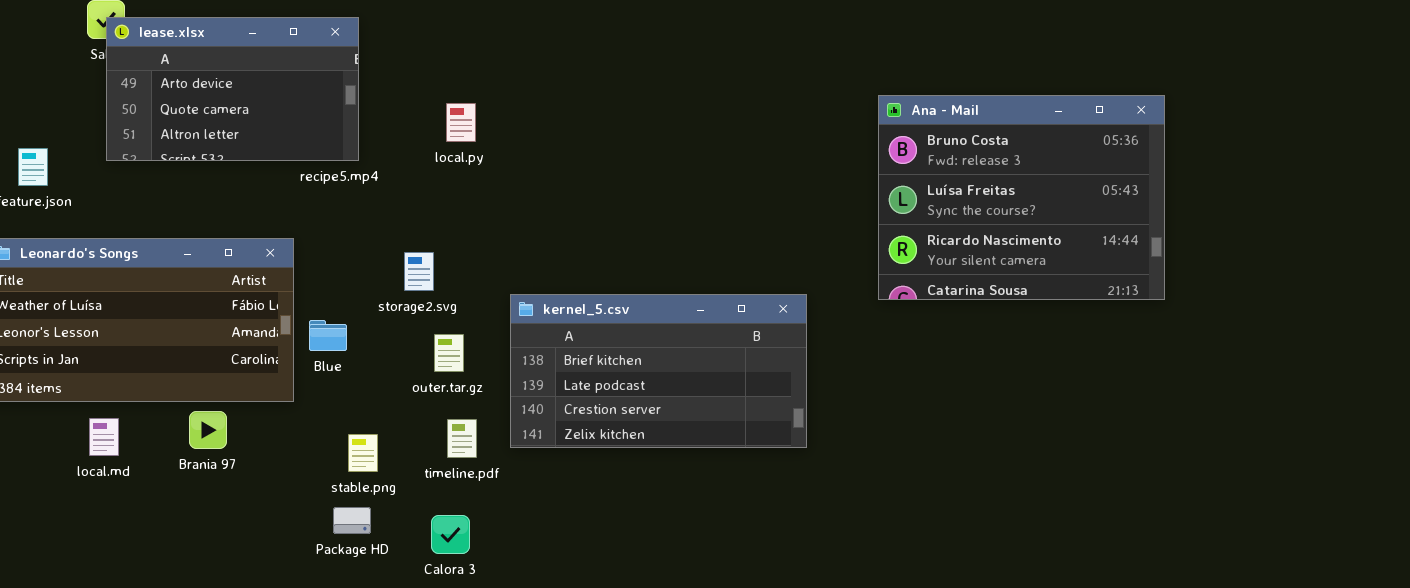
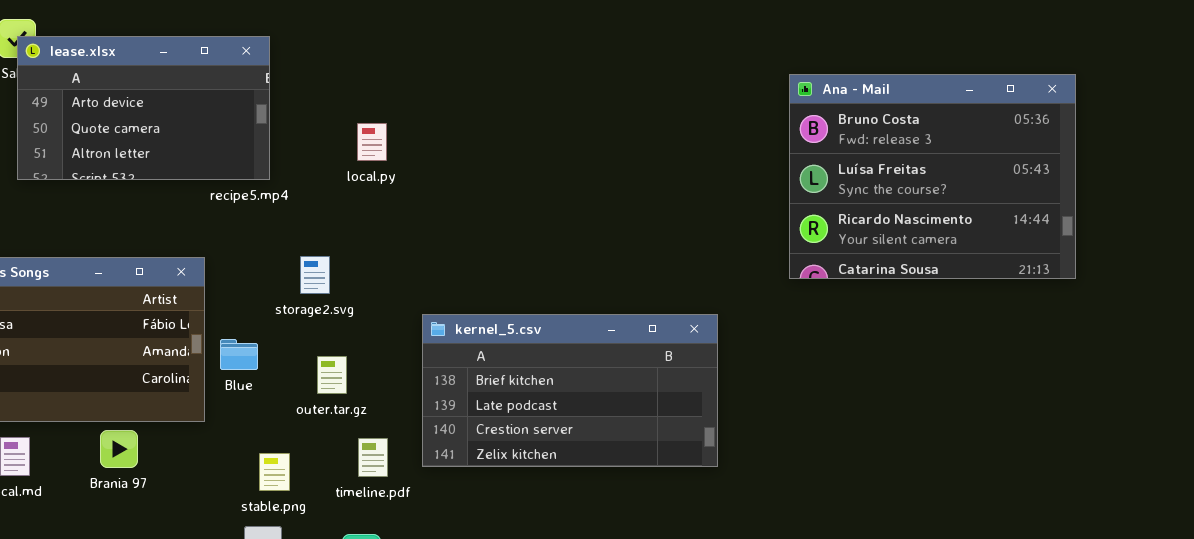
Ana - Mail: [878,95,1165,300] -> [789,74,1076,279], moved
storage2.svg: [404,252,434,291] -> [300,256,330,294], moved
outer.tar.gz: [434,334,464,372] -> [317,356,347,394], moved

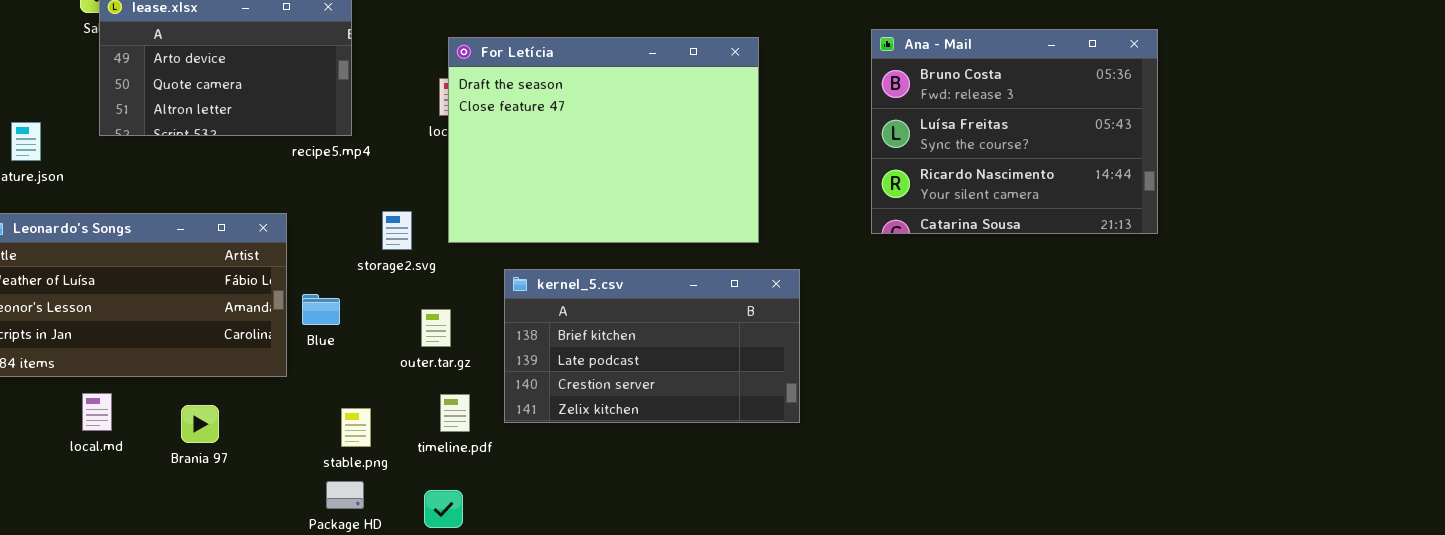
For Letícia: none -> [448,37,759,243], opened
outer.tar.gz: [317,356,347,394] -> [421,309,451,347], moved
Brania 97: [100,430,138,468] -> [181,405,219,443], moved

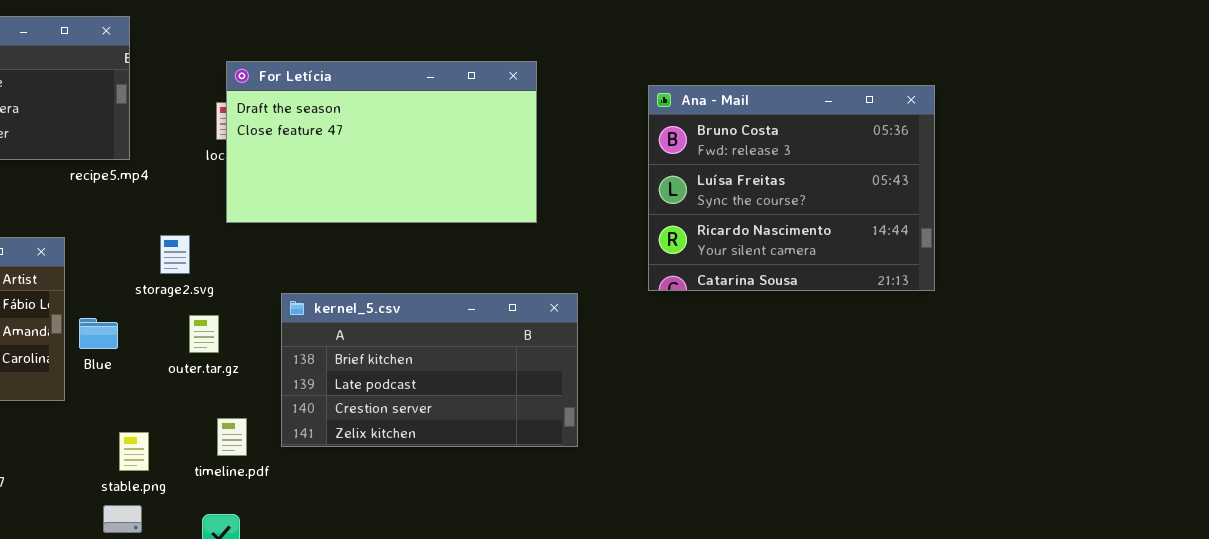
Ana - Mail: [871,29,1158,234] -> [648,85,935,291], moved
For Letícia: [448,37,759,243] -> [226,61,537,223], resized
outer.tar.gz: [421,309,451,347] -> [189,315,219,353], moved

